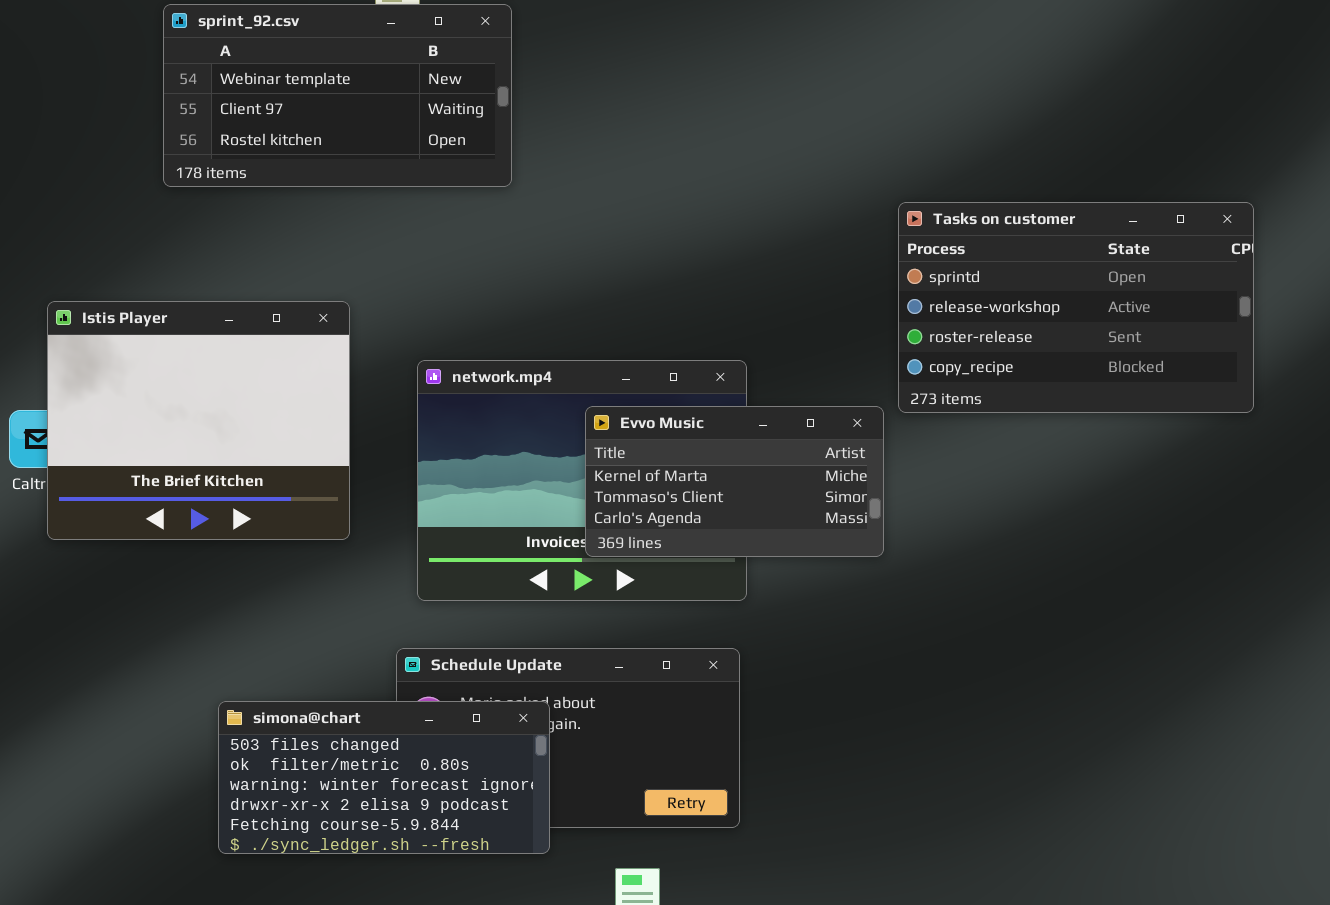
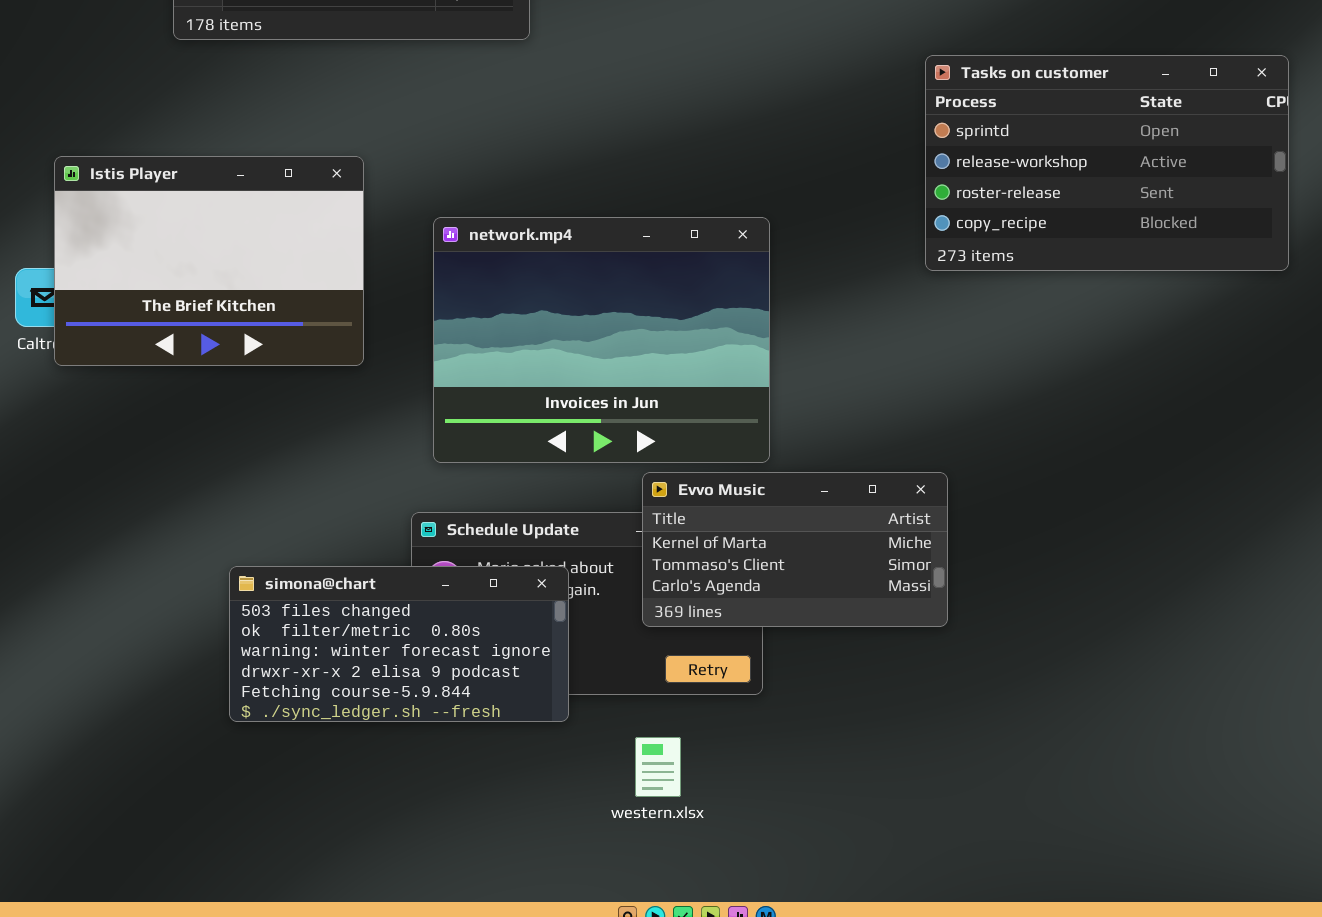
Istis Player: [47,301,350,540] -> [54,156,364,366], resized
Evvo Music: [585,406,884,557] -> [642,472,948,627], moved

